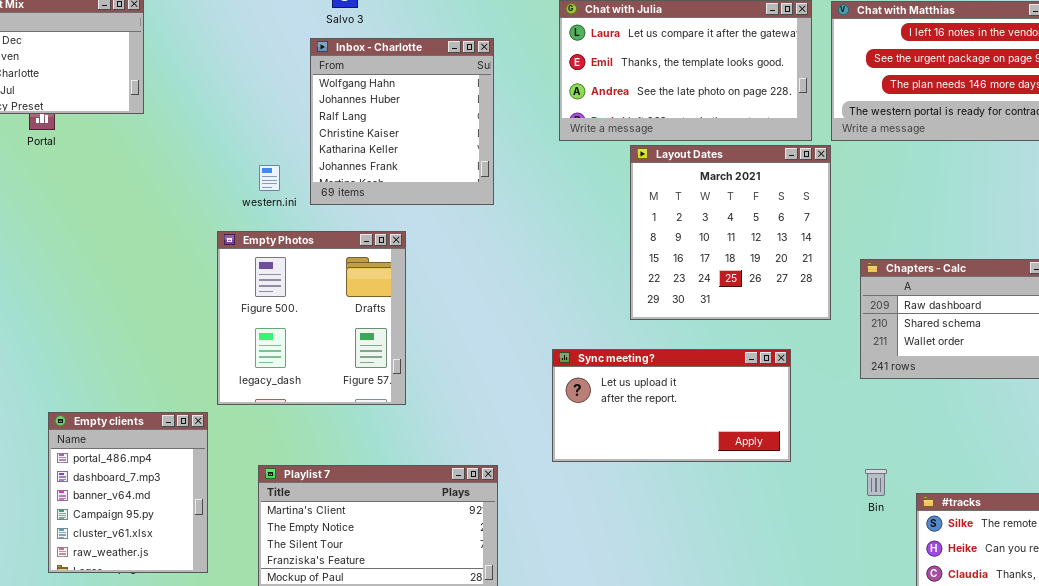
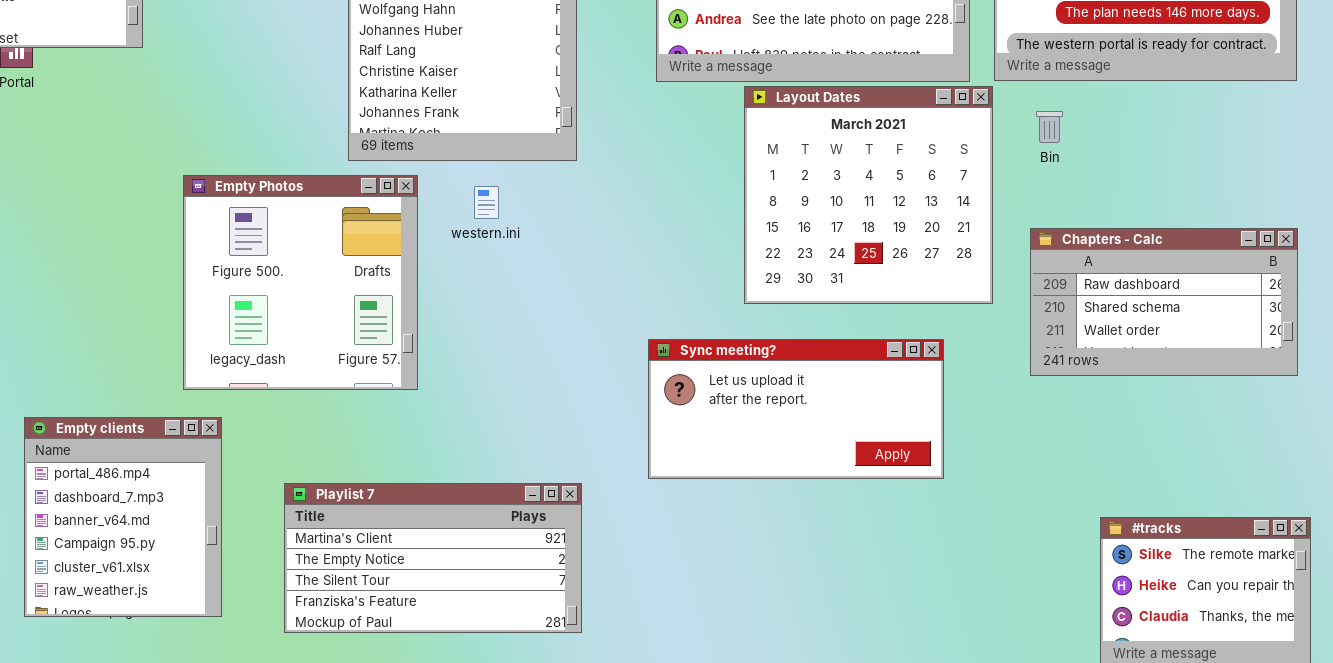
western.ini: [259,165,280,191] -> [474,186,499,219], moved
Empty Photos: [217,231,406,405] -> [183,175,418,390], moved
Bin: [865,469,887,496] -> [1036,111,1063,143], moved

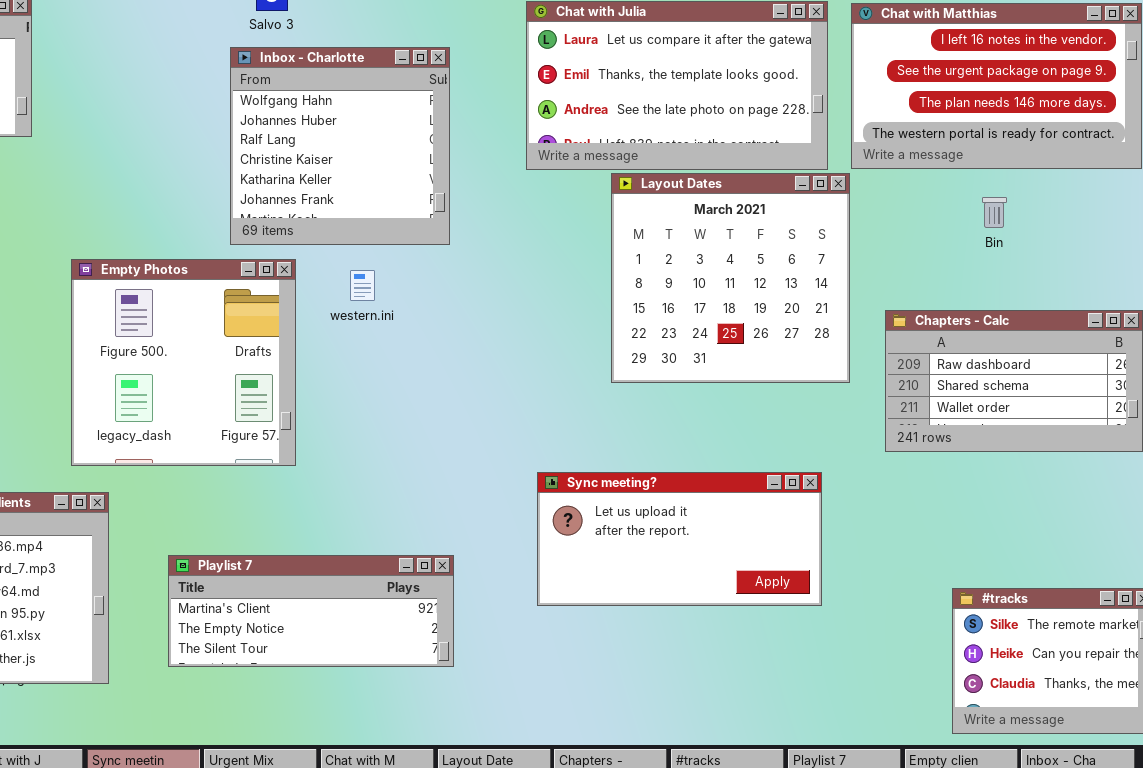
Bin: [1036,111,1063,143] -> [982,197,1007,228], moved
Sync meeting?: [648,339,944,479] -> [537,472,822,606], moved
Playlist 7: [284,483,582,633] -> [168,555,454,667], resized

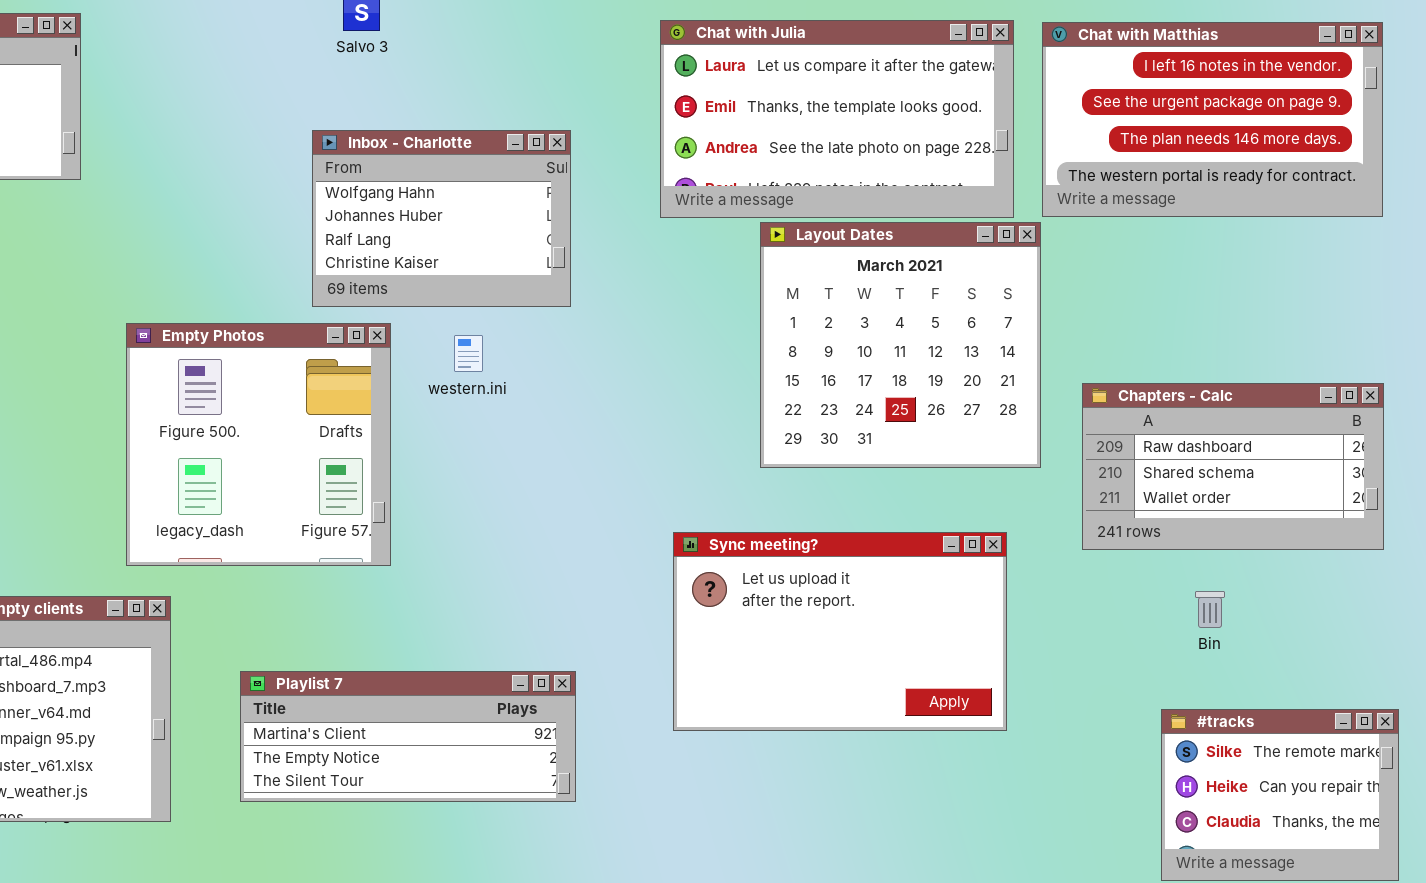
Inbox - Charlotte: [230,47,450,245] -> [312,130,571,307], resized
Bin: [982,197,1007,228] -> [1195,591,1225,628], moved
Sync meeting?: [537,472,822,606] -> [673,532,1007,731], resized

